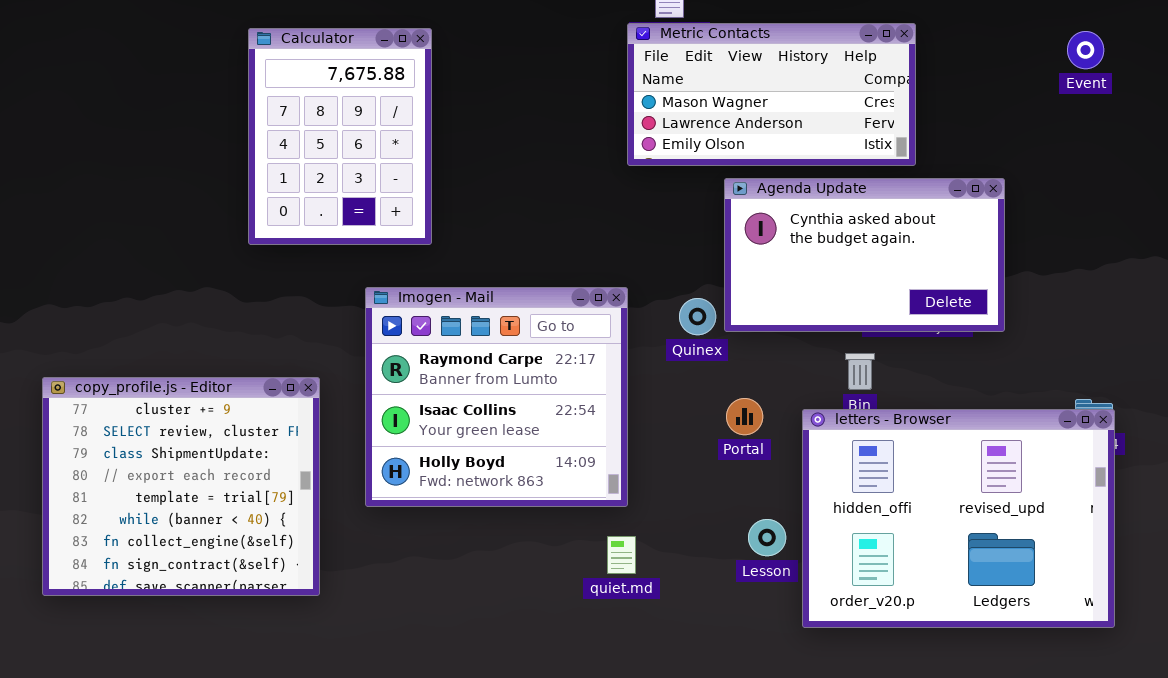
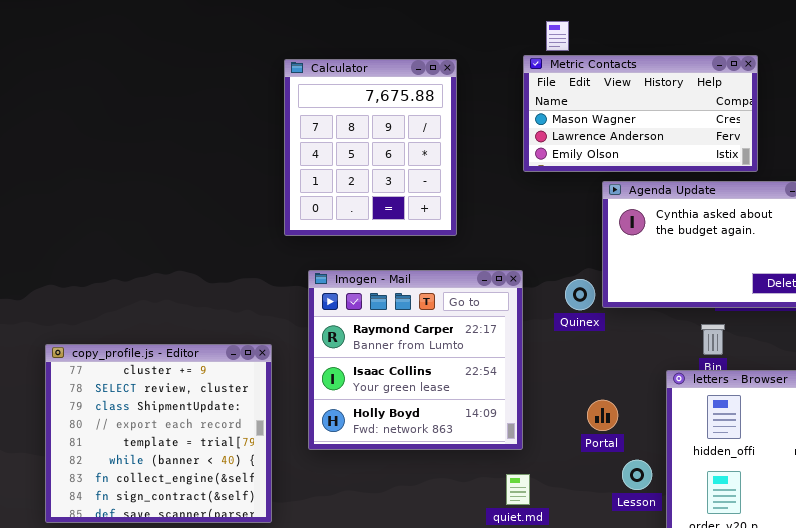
Calculator: [248,28,432,245] -> [284,59,457,236], moved, resized
Portal: [726,398,763,435] -> [587,400,618,431], moved

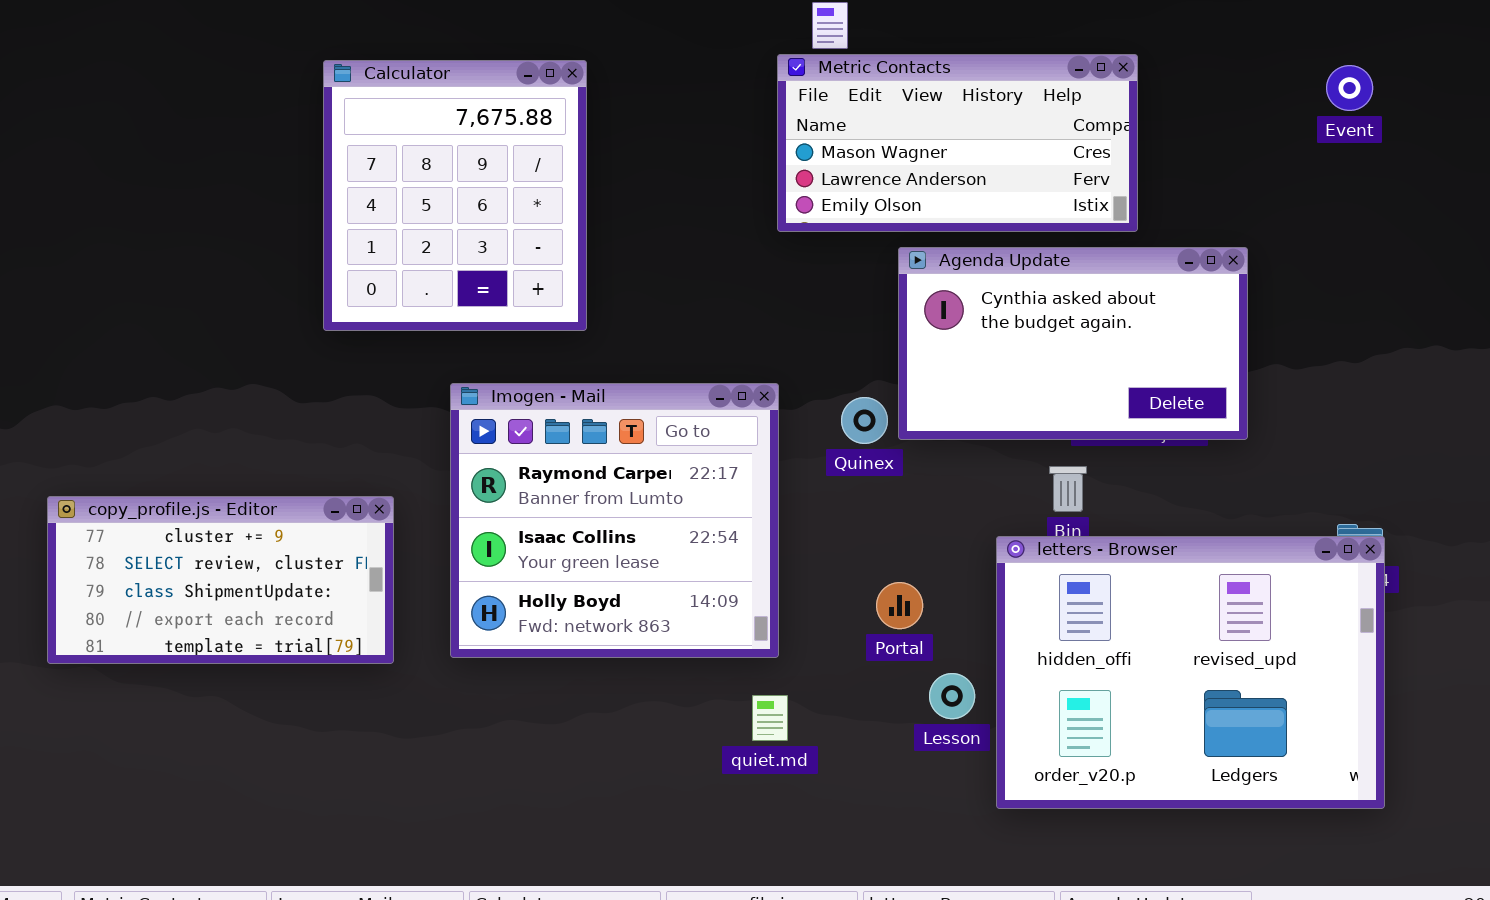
Calculator: [284,59,457,236] -> [323,60,587,331], moved
copy_profile.js - Editor: [45,344,272,523] -> [47,496,394,664], resized

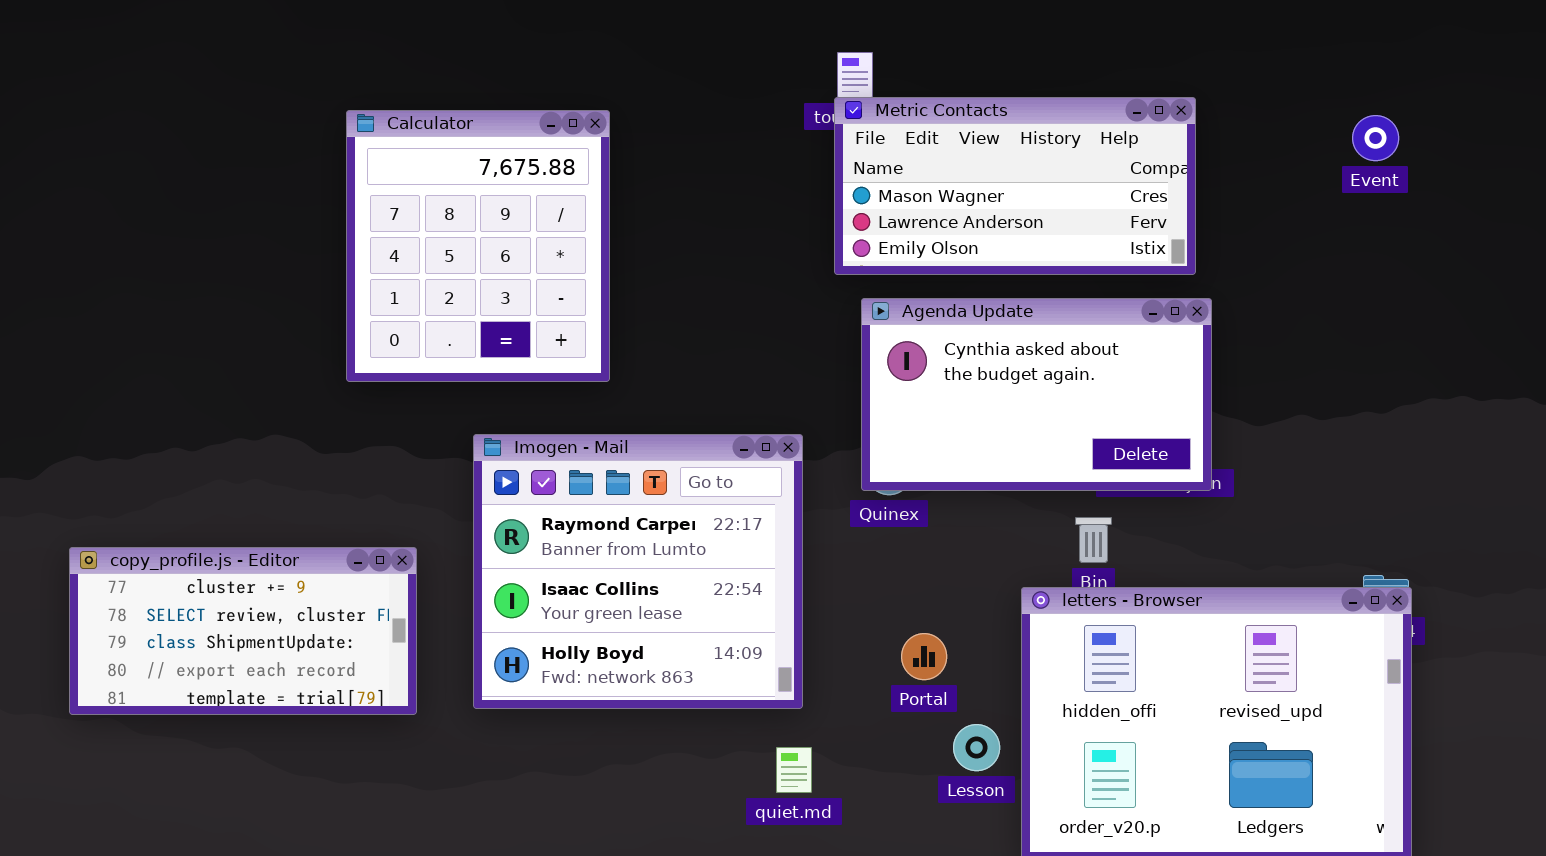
Metric Contacts: [777,54,1138,232] -> [834,97,1196,275], moved
Agenda Update: [898,247,1248,440] -> [861,298,1212,491], moved

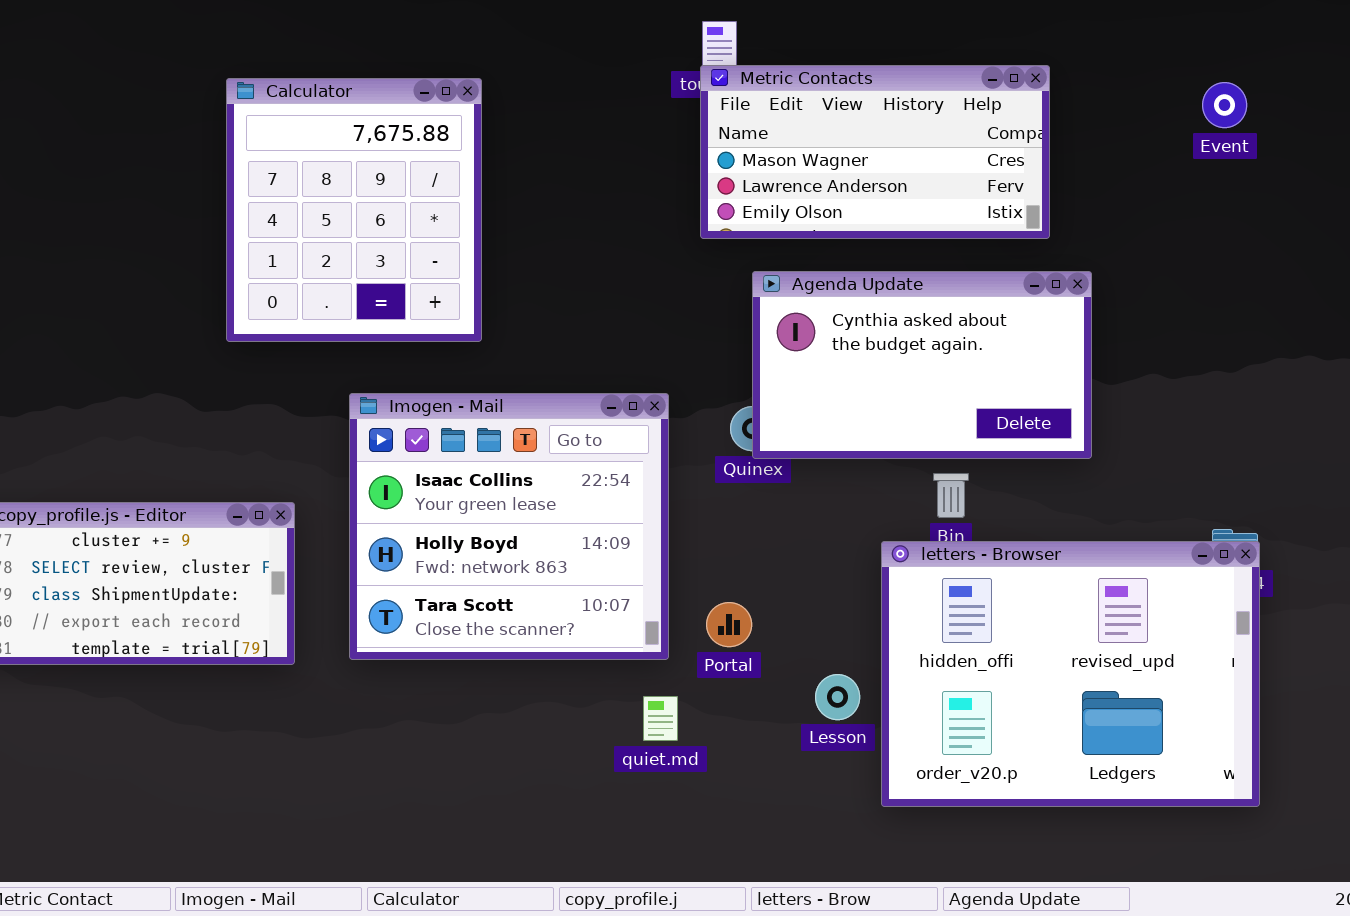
Agenda Update: [861,298,1212,491] -> [752,271,1092,459], moved
Imogen - Mail: [473,434,803,709] -> [349,393,669,660], scrolled down 1 row
Portal: [901,633,947,680] -> [706,602,752,647], moved

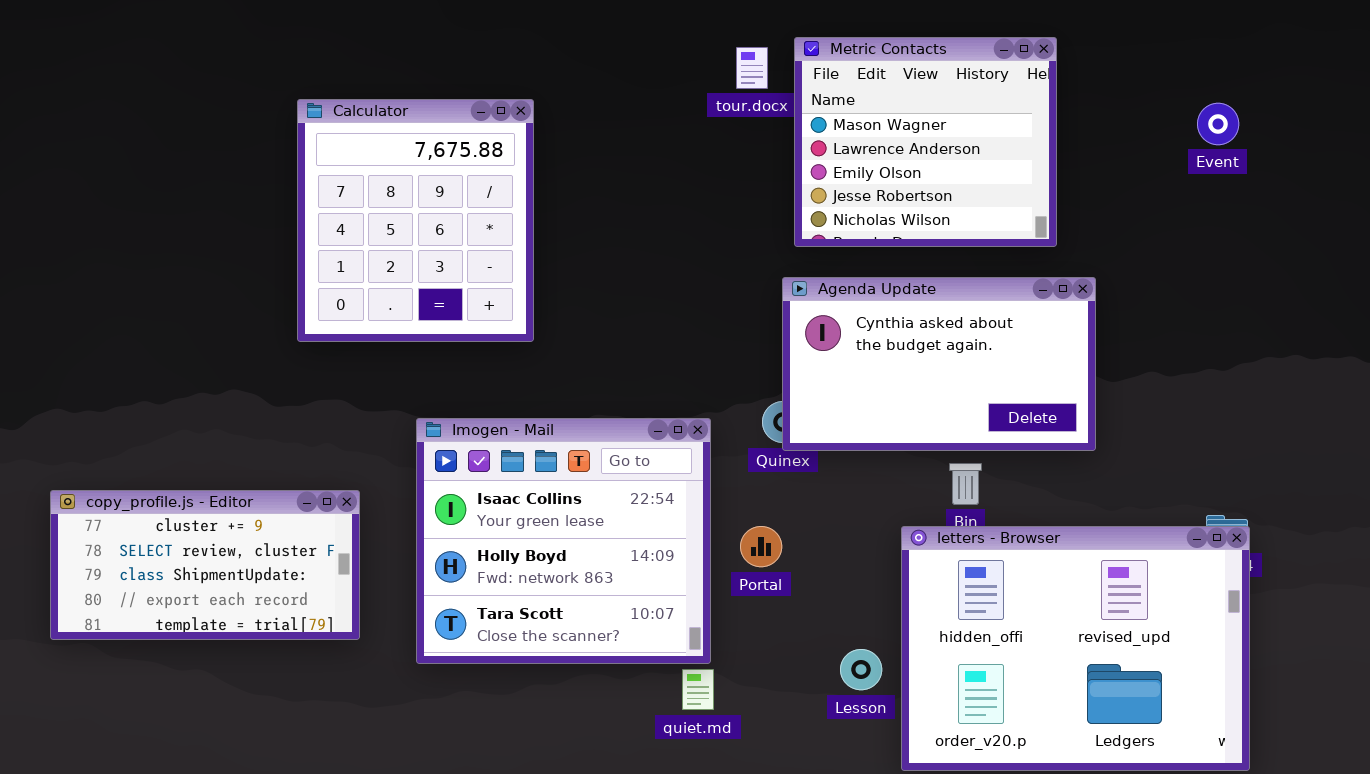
Metric Contacts: [700,65,1050,239] -> [794,37,1057,247], resized
Imogen - Mail: [349,393,669,660] -> [416,418,711,664], moved
Portal: [706,602,752,647] -> [740,526,782,567], moved

